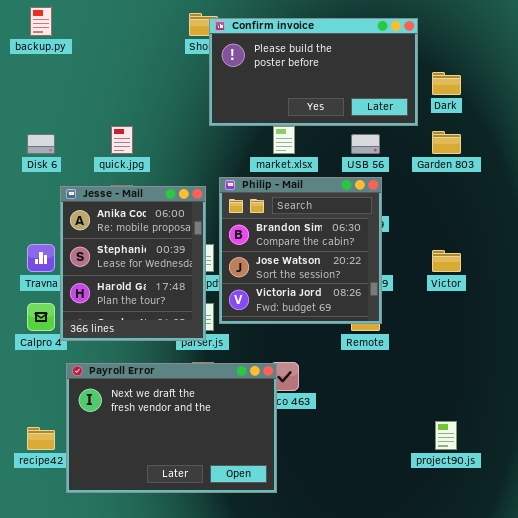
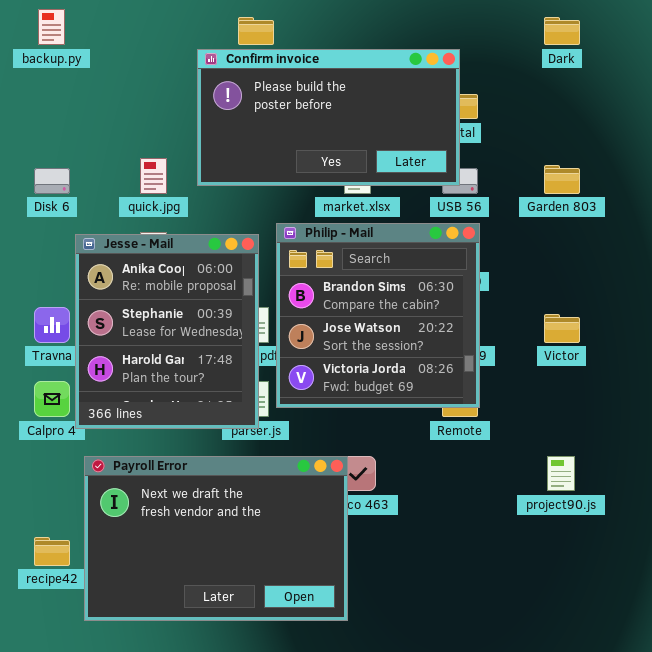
Confirm invoice: [209,18,418,126] -> [197,49,460,186], moved
Dark: [432,72,461,95] -> [544,17,580,45], moved
project90.js: [435,421,457,450] -> [547,456,575,491], moved

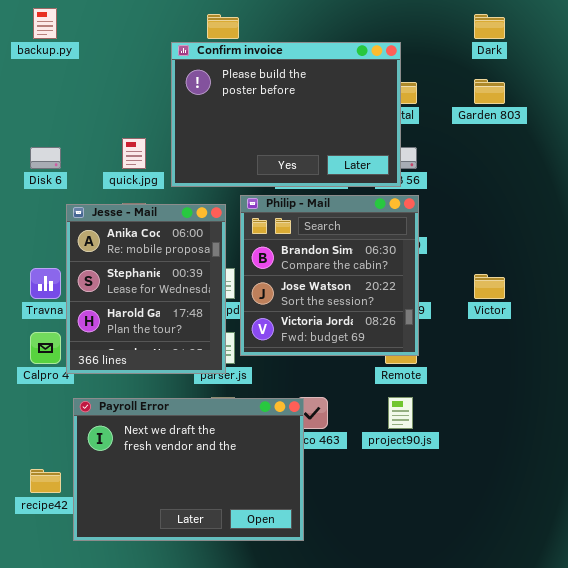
Confirm invoice: [197,49,460,186] -> [171,42,401,187], resized
Garden 803: [544,165,580,194] -> [474,79,505,104], moved
project90.js: [547,456,575,491] -> [388,397,413,429], moved

